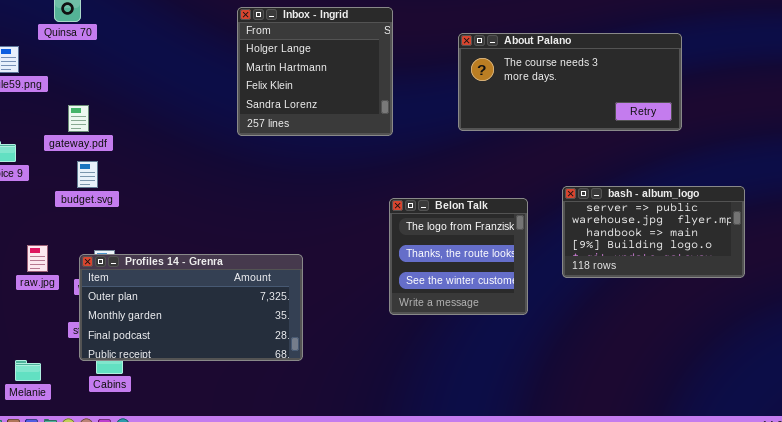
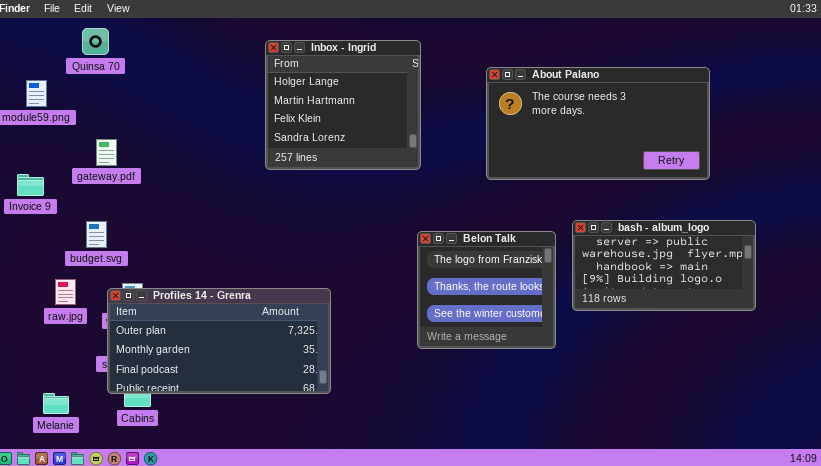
About Palano: [458,33,682,131] -> [486,67,710,180], resized
budget.svg: [77,161,98,188] -> [86,221,107,248], moved
bash - album_logo: [562,186,745,278] -> [572,220,756,311], moved

